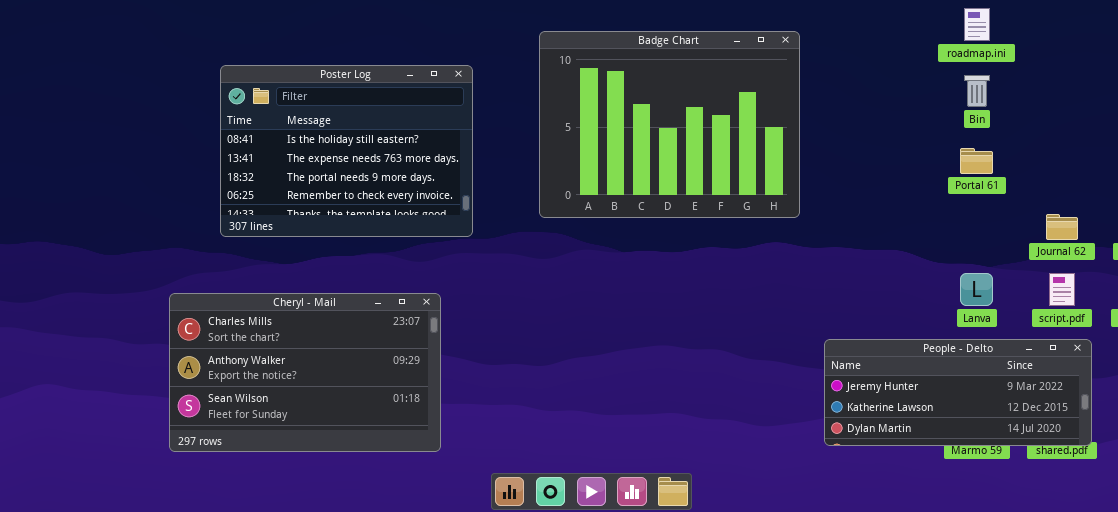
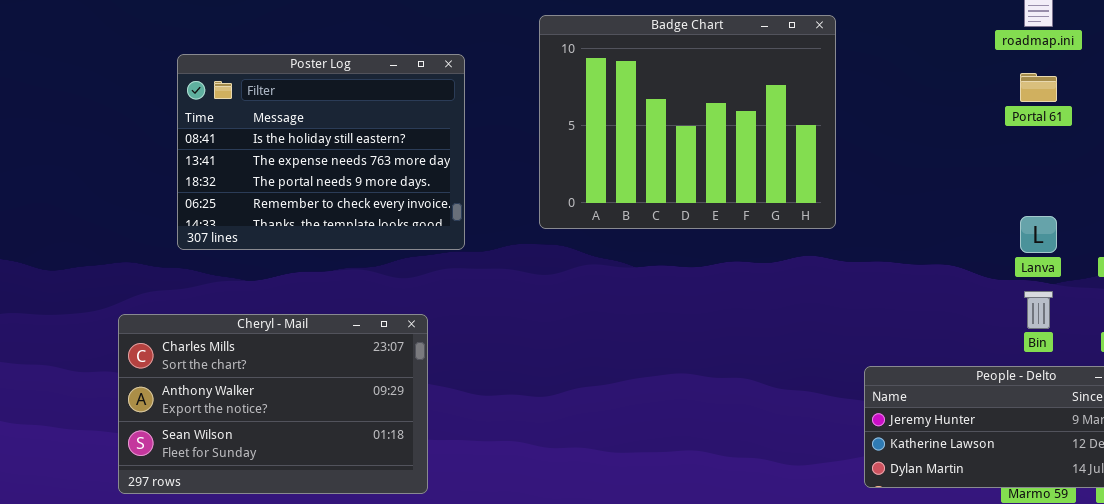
Bin: [964,75,990,107] -> [1024,291,1053,329], moved
Portal 61: [960,148,993,174] -> [1020,73,1057,102], moved
Lanva: [960,273,993,306] -> [1020,216,1057,253], moved

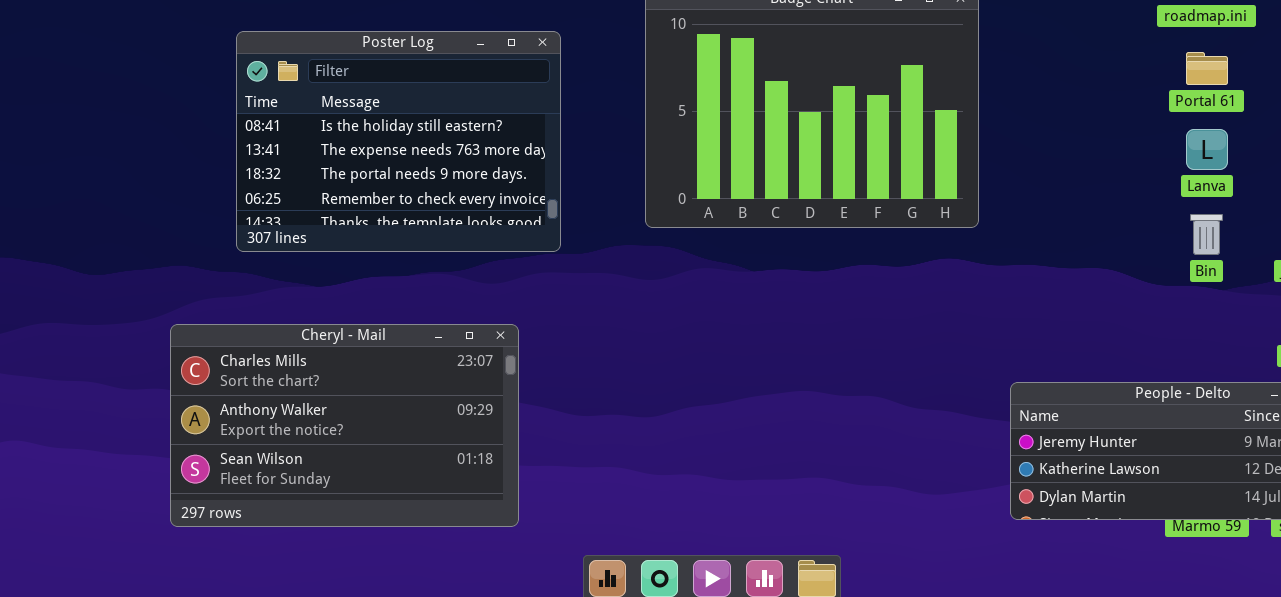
Lanva: [1020,216,1057,253] -> [1186,129,1228,170], moved
Bin: [1024,291,1053,329] -> [1190,214,1223,255], moved

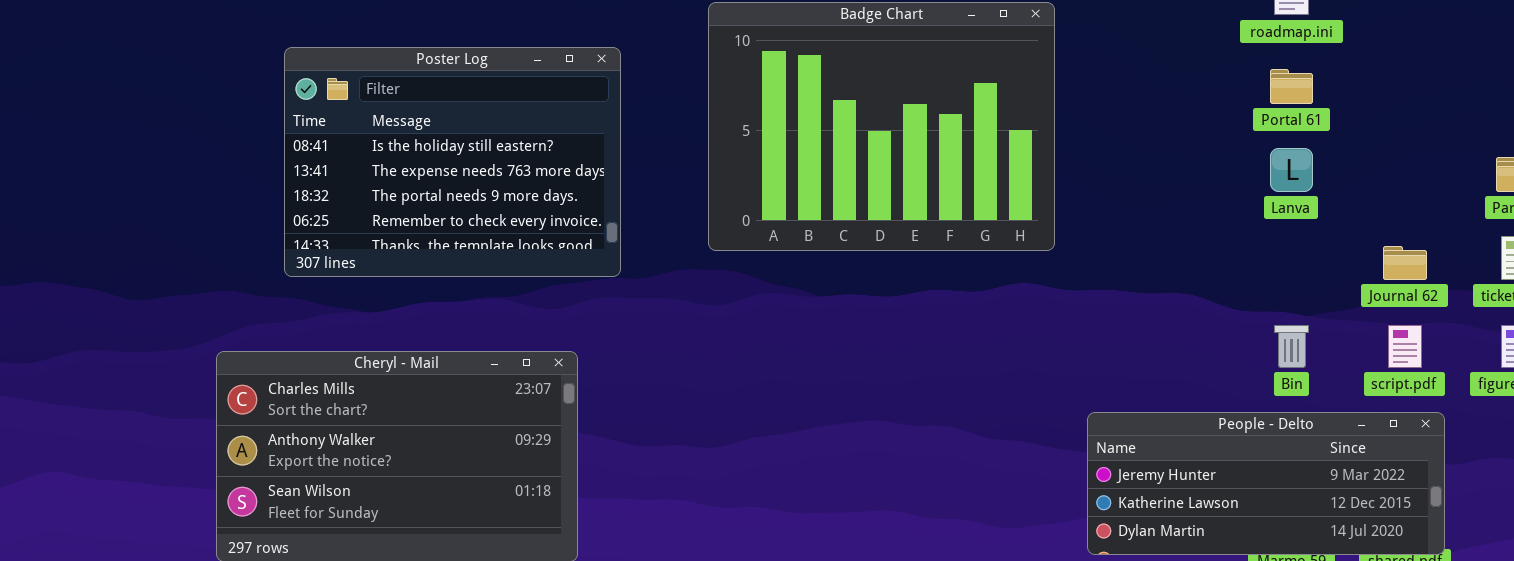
Bin: [1190,214,1223,255] -> [1274,325,1309,368], moved

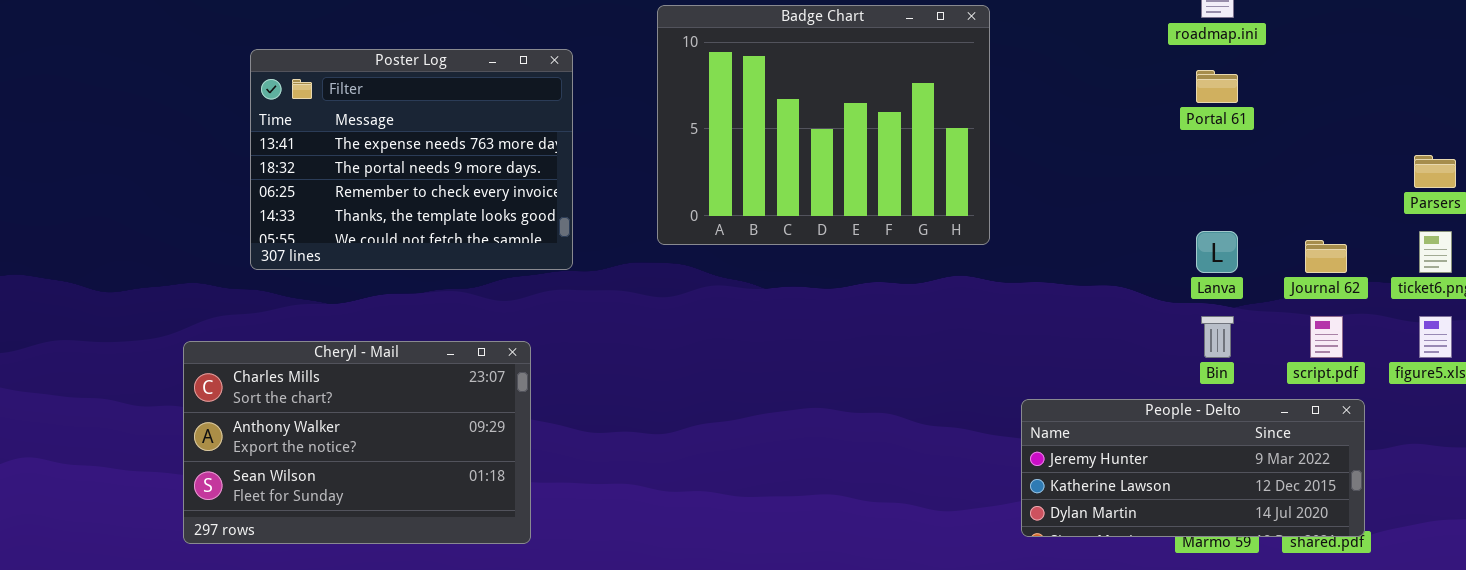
Poster Log: [284,47,621,277] -> [250,49,573,270], scrolled down 1 row
Lanva: [1270,148,1313,192] -> [1196,231,1238,273], moved

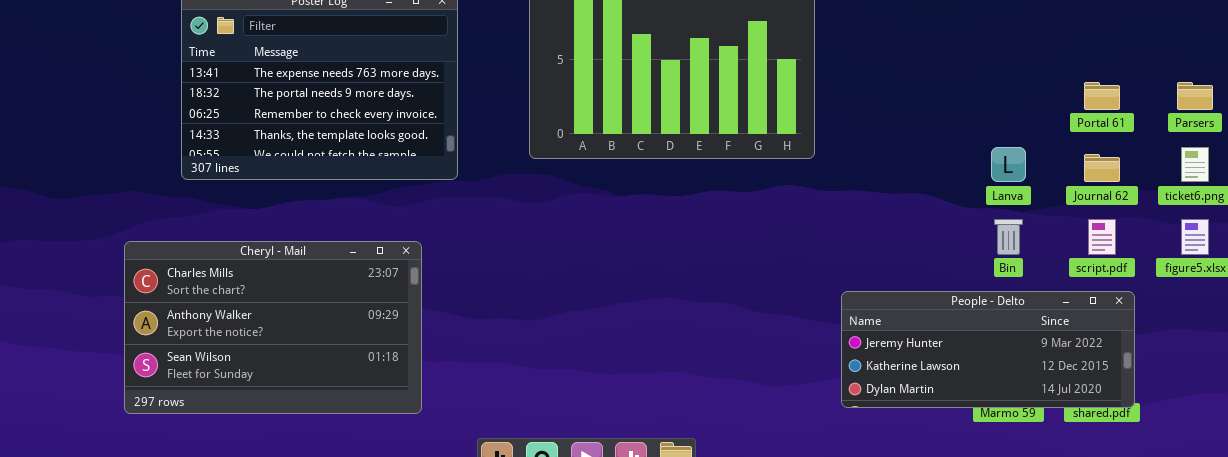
Portal 61: [1196,70,1238,103] -> [1084,82,1120,110], moved

